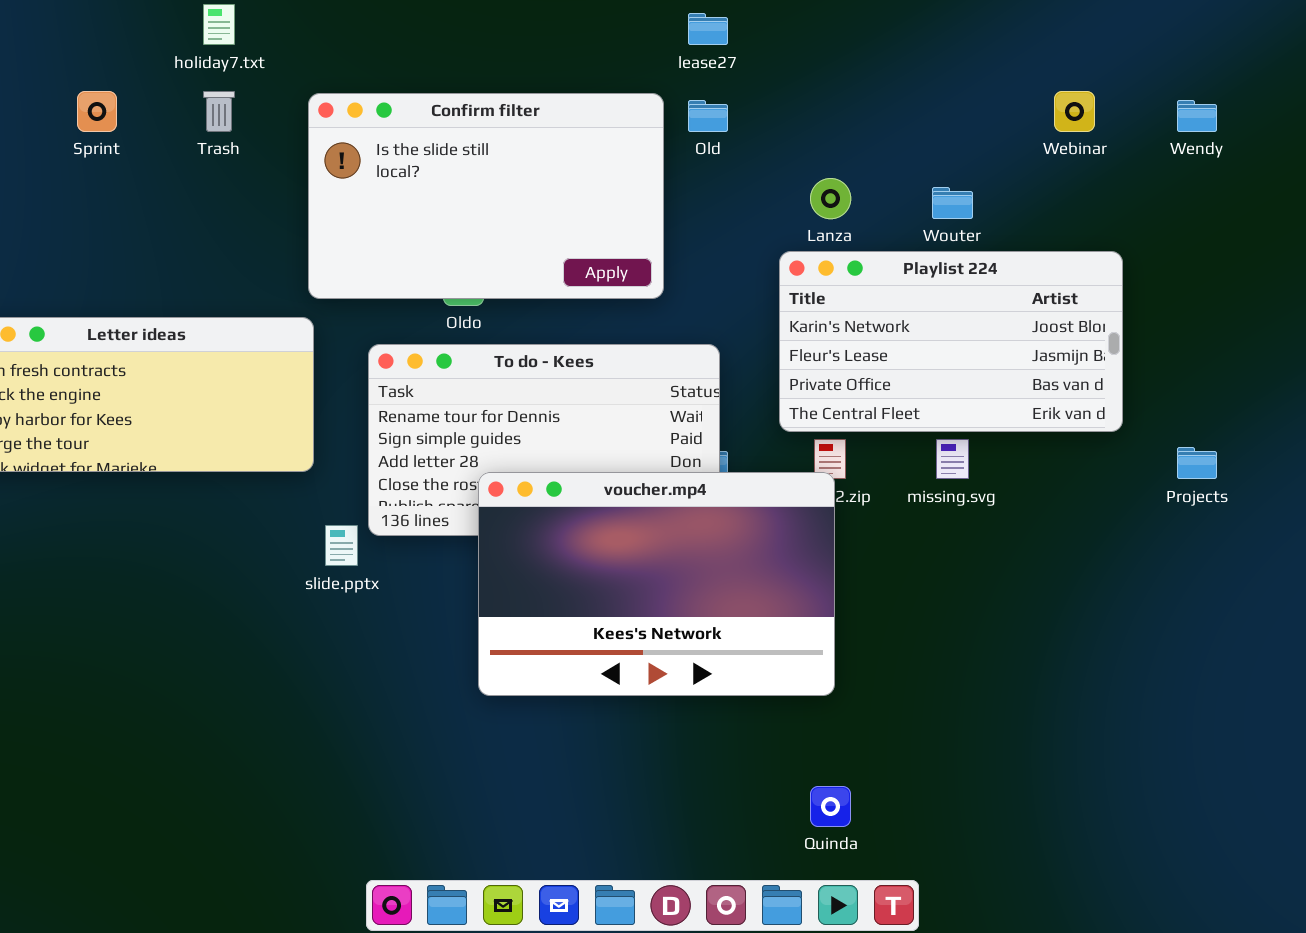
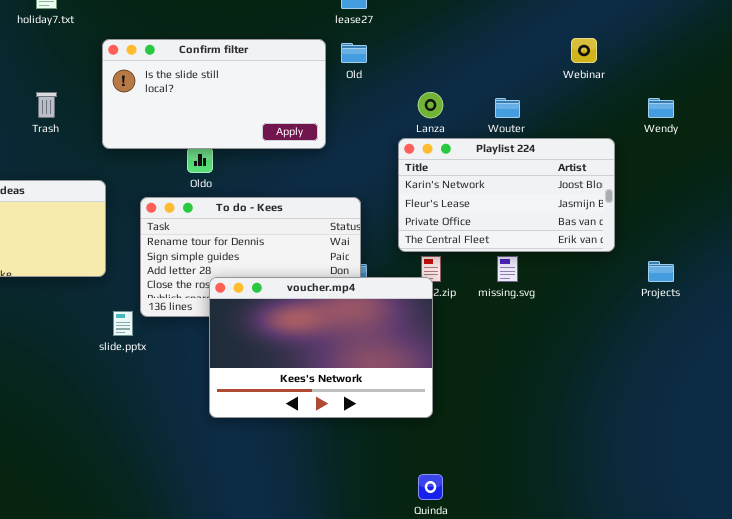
Trash: [203,91,235,132] -> [36,92,57,118], moved
Confirm filter: [308,93,664,299] -> [102,39,326,149], resized
Wendy: [1177,100,1217,132] -> [648,98,674,118], moved

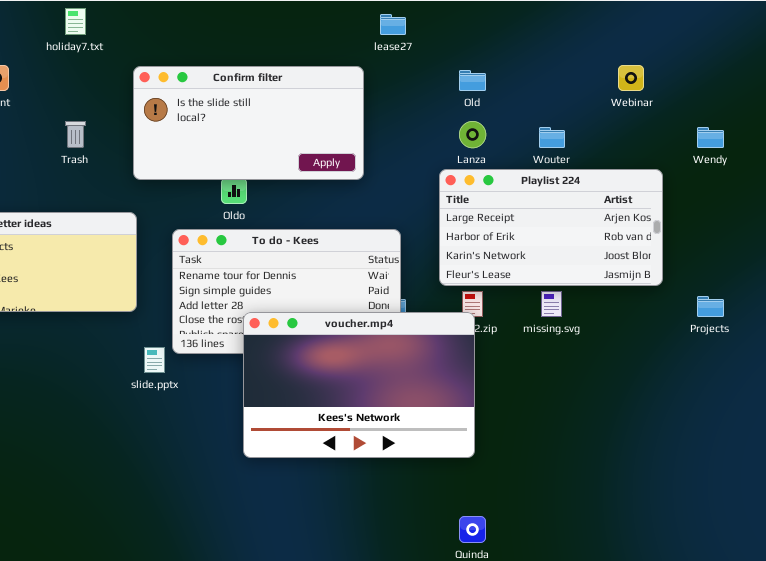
Old: [341,43,367,63] -> [459,70,486,91], moved
Playlist 224: [398,138,615,252] -> [439,169,663,286], scrolled up 2 rows

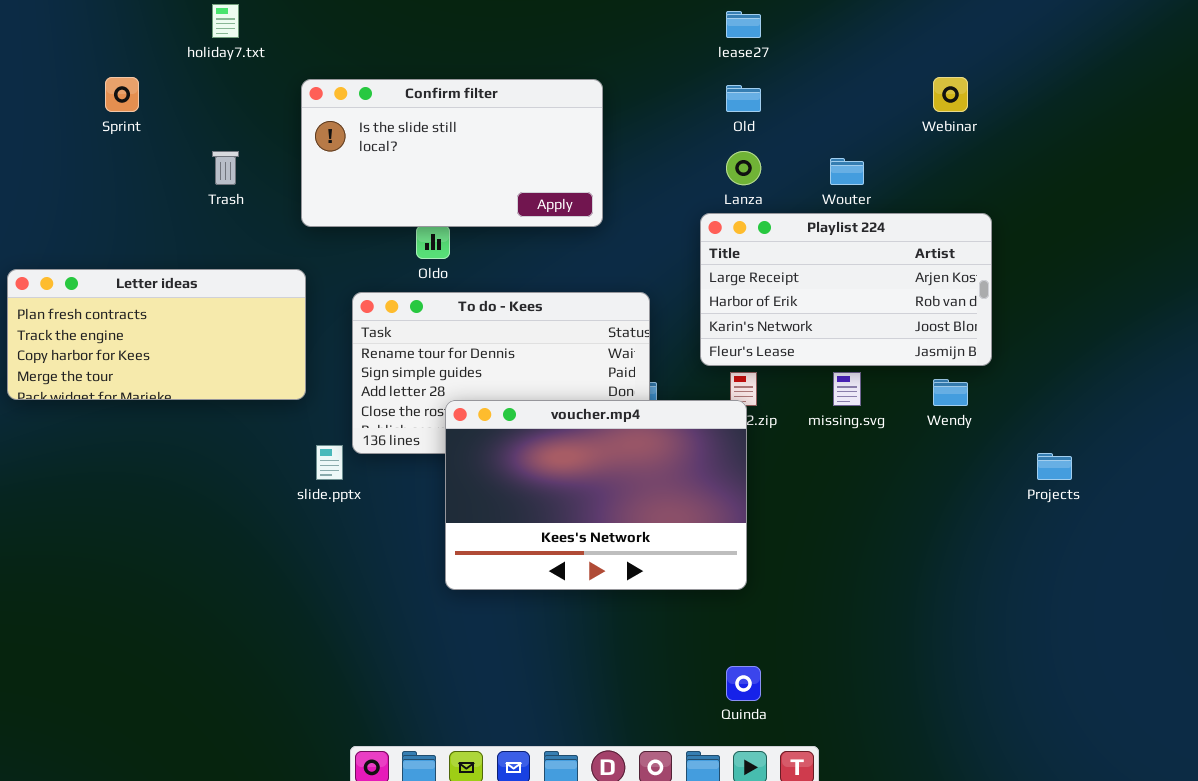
lease27: [380,14,406,35] -> [726,11,761,38], moved
Wendy: [697,127,724,148] -> [933,379,968,406], moved
Projects: [697,296,724,317] -> [1037,453,1072,480], moved

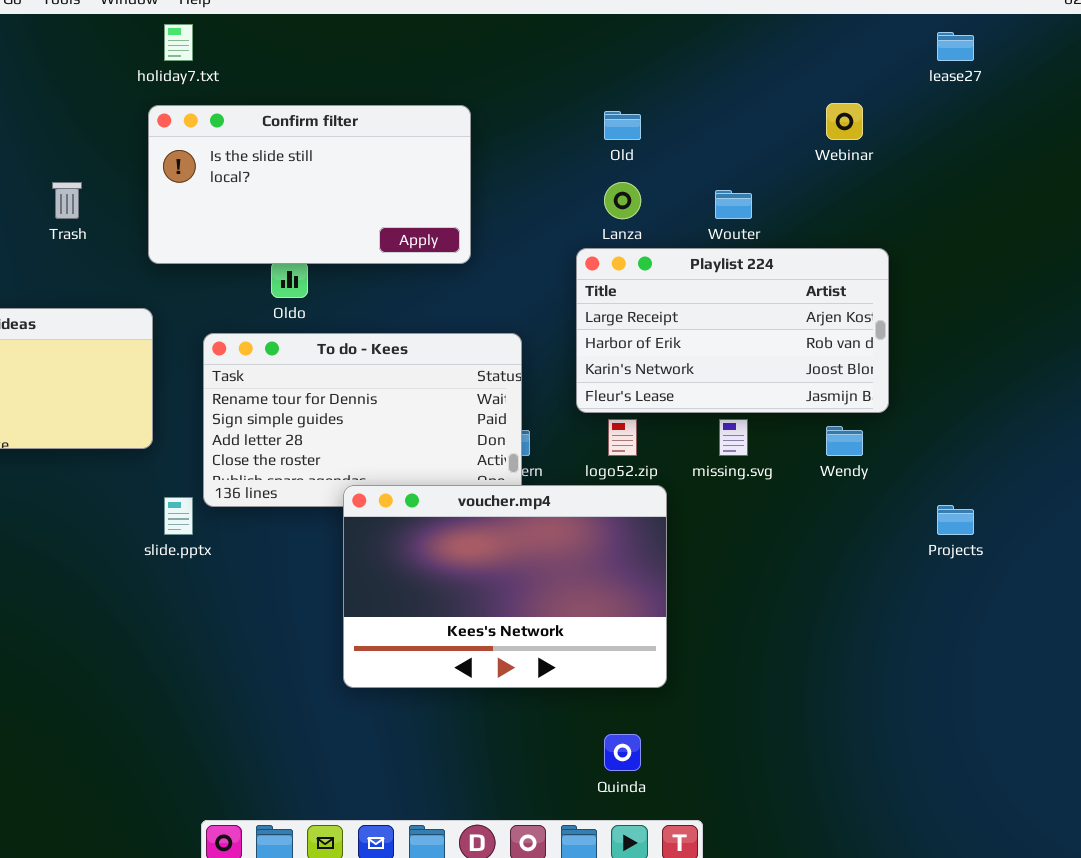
holiday7.txt: [212,4,239,38] -> [164,24,193,61], moved
lease27: [726,11,761,38] -> [937,32,974,61], moved
voucher.mp4: [445,400,747,590] -> [343,485,667,688], moved

